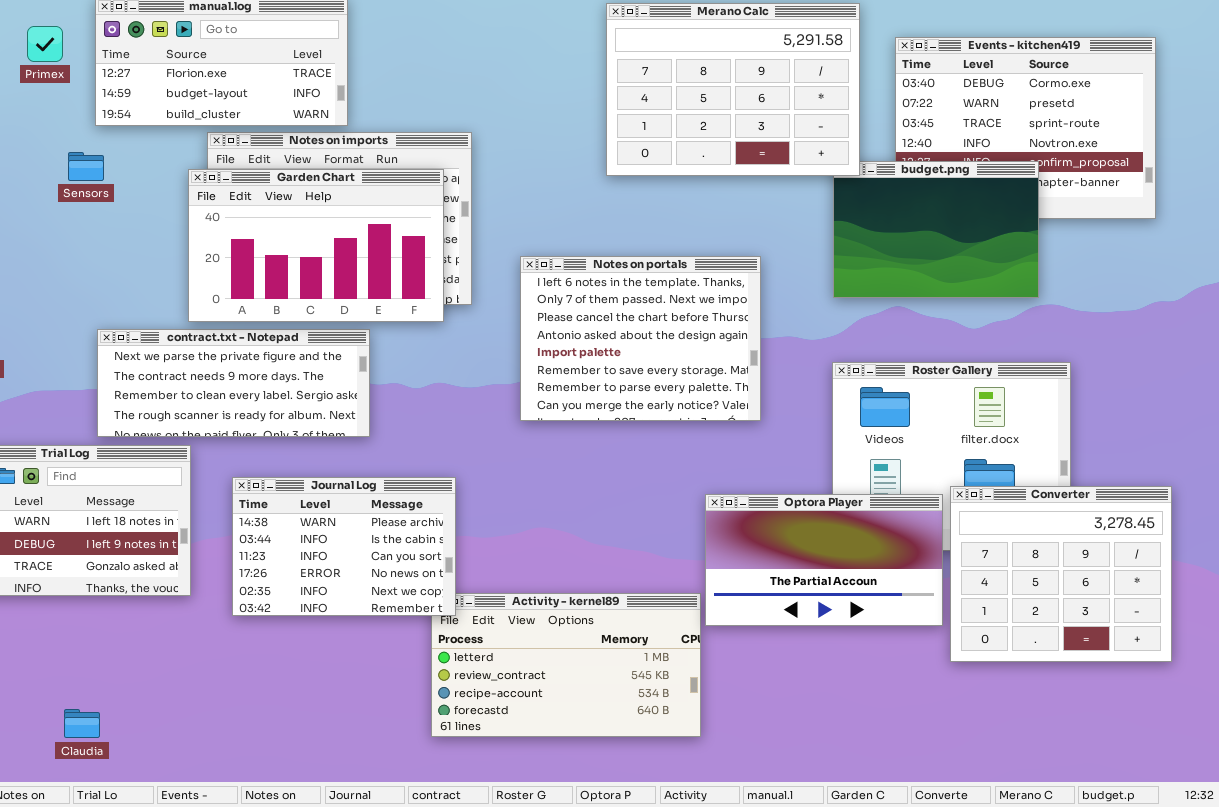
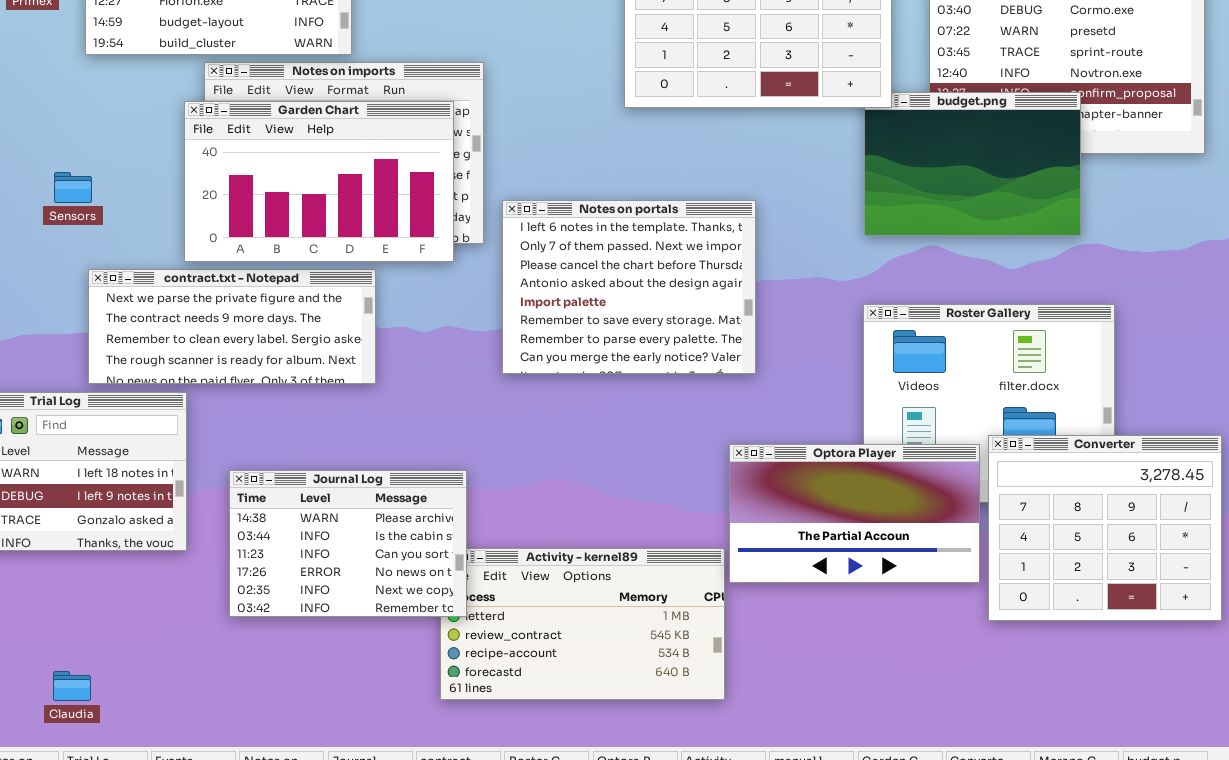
Sensors: [68,152,104,181] -> [54,172,92,203], moved
Notes on portals: [520,256,761,421] -> [502,200,756,374], moved
Journal Log: [232,477,456,616] -> [229,470,467,617], moved

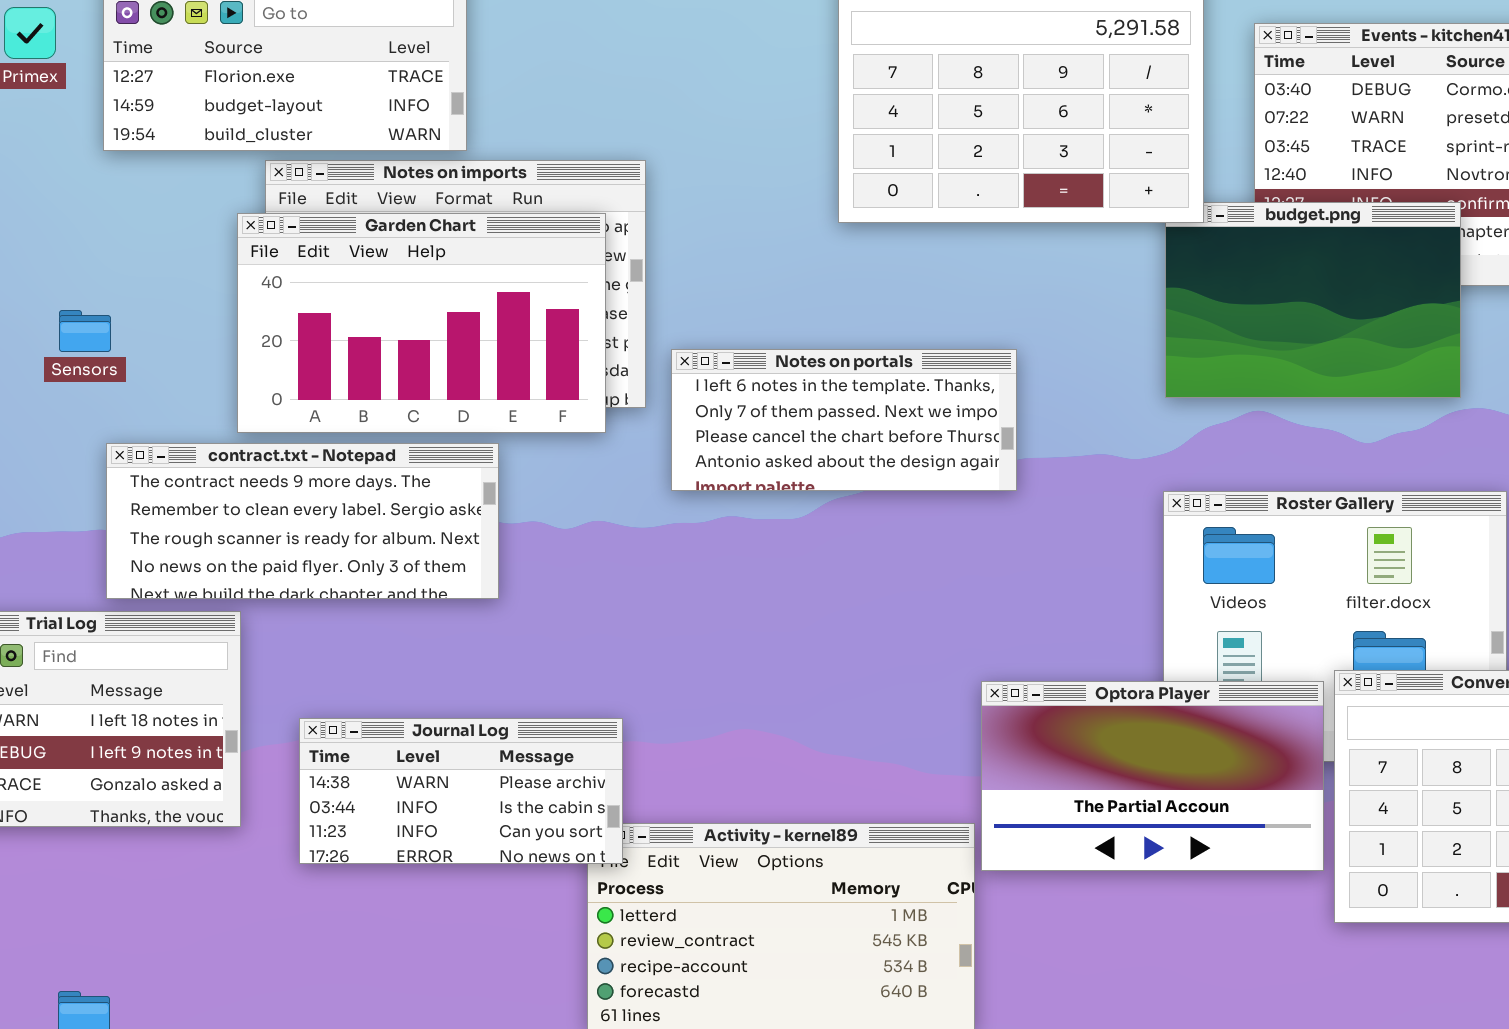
Notes on portals: [502,200,756,374] -> [671,349,1017,491], resized
contract.txt - Notepad: [88,269,376,384] -> [106,443,499,599], scrolled down 1 row
Journal Log: [229,470,467,617] -> [299,718,623,864], resized

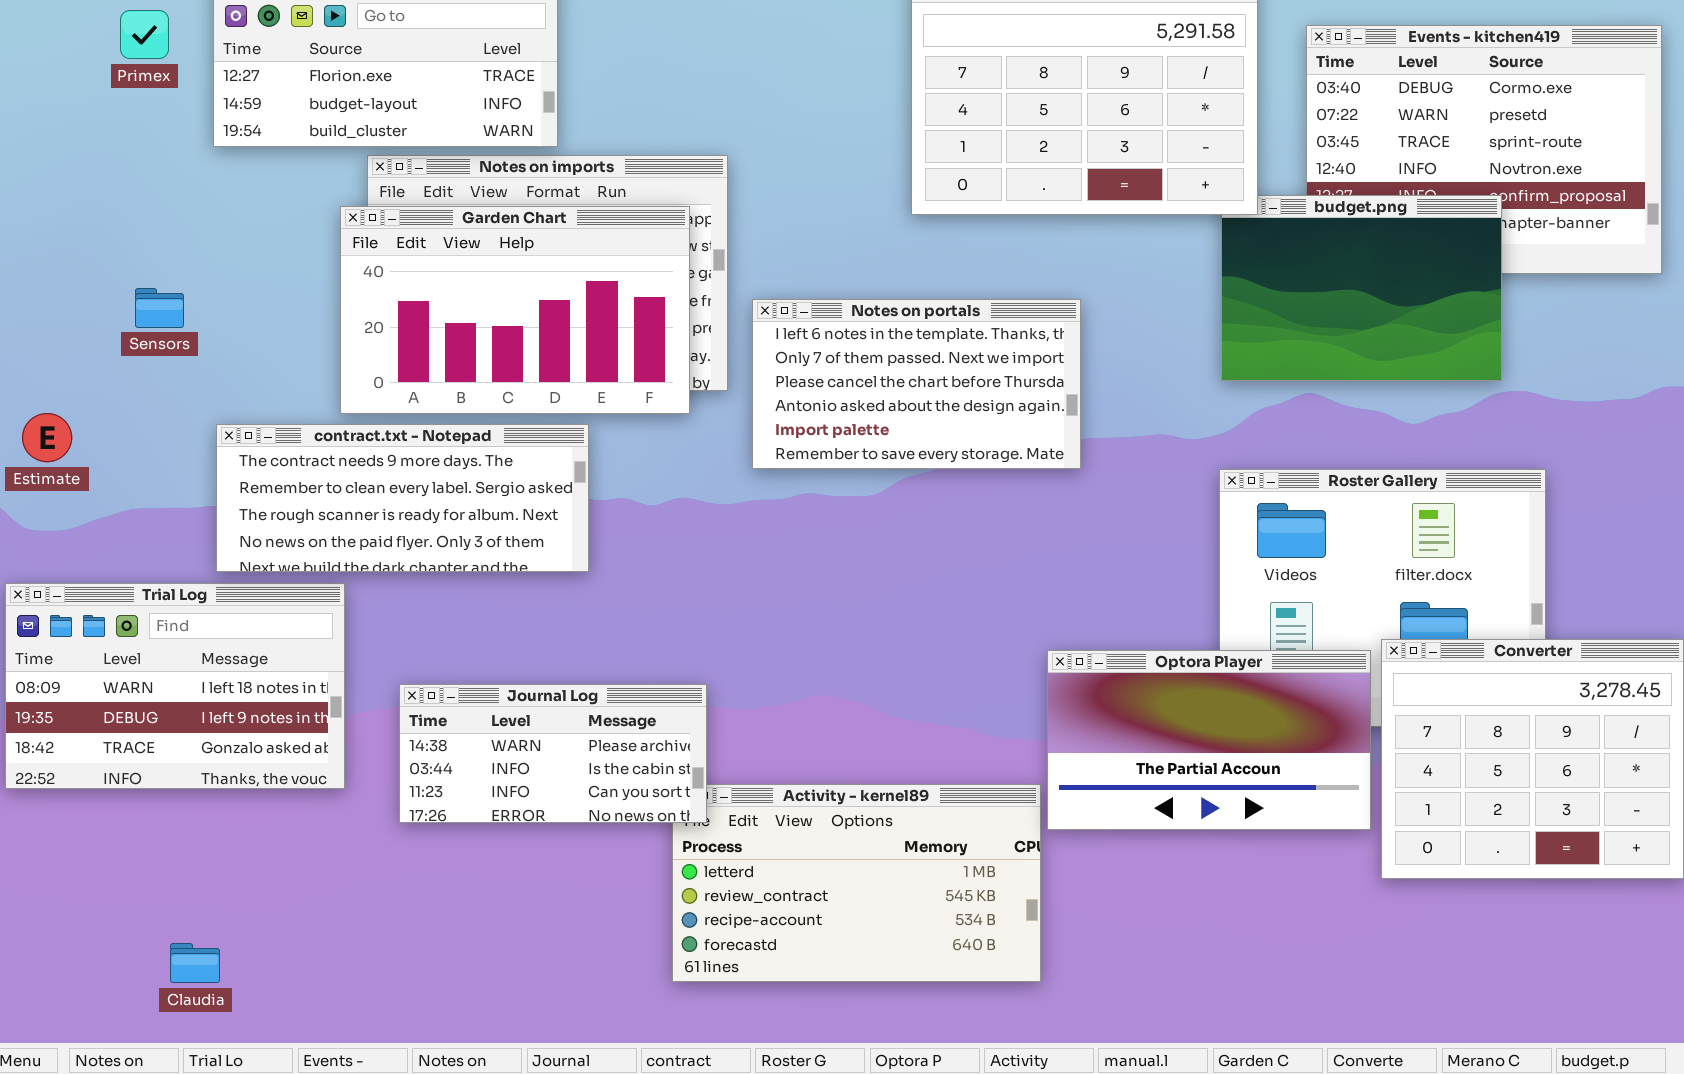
Sensors: [59,310,111,352] -> [135,288,184,328], moved
Notes on portals: [671,349,1017,491] -> [752,299,1081,469], resized

